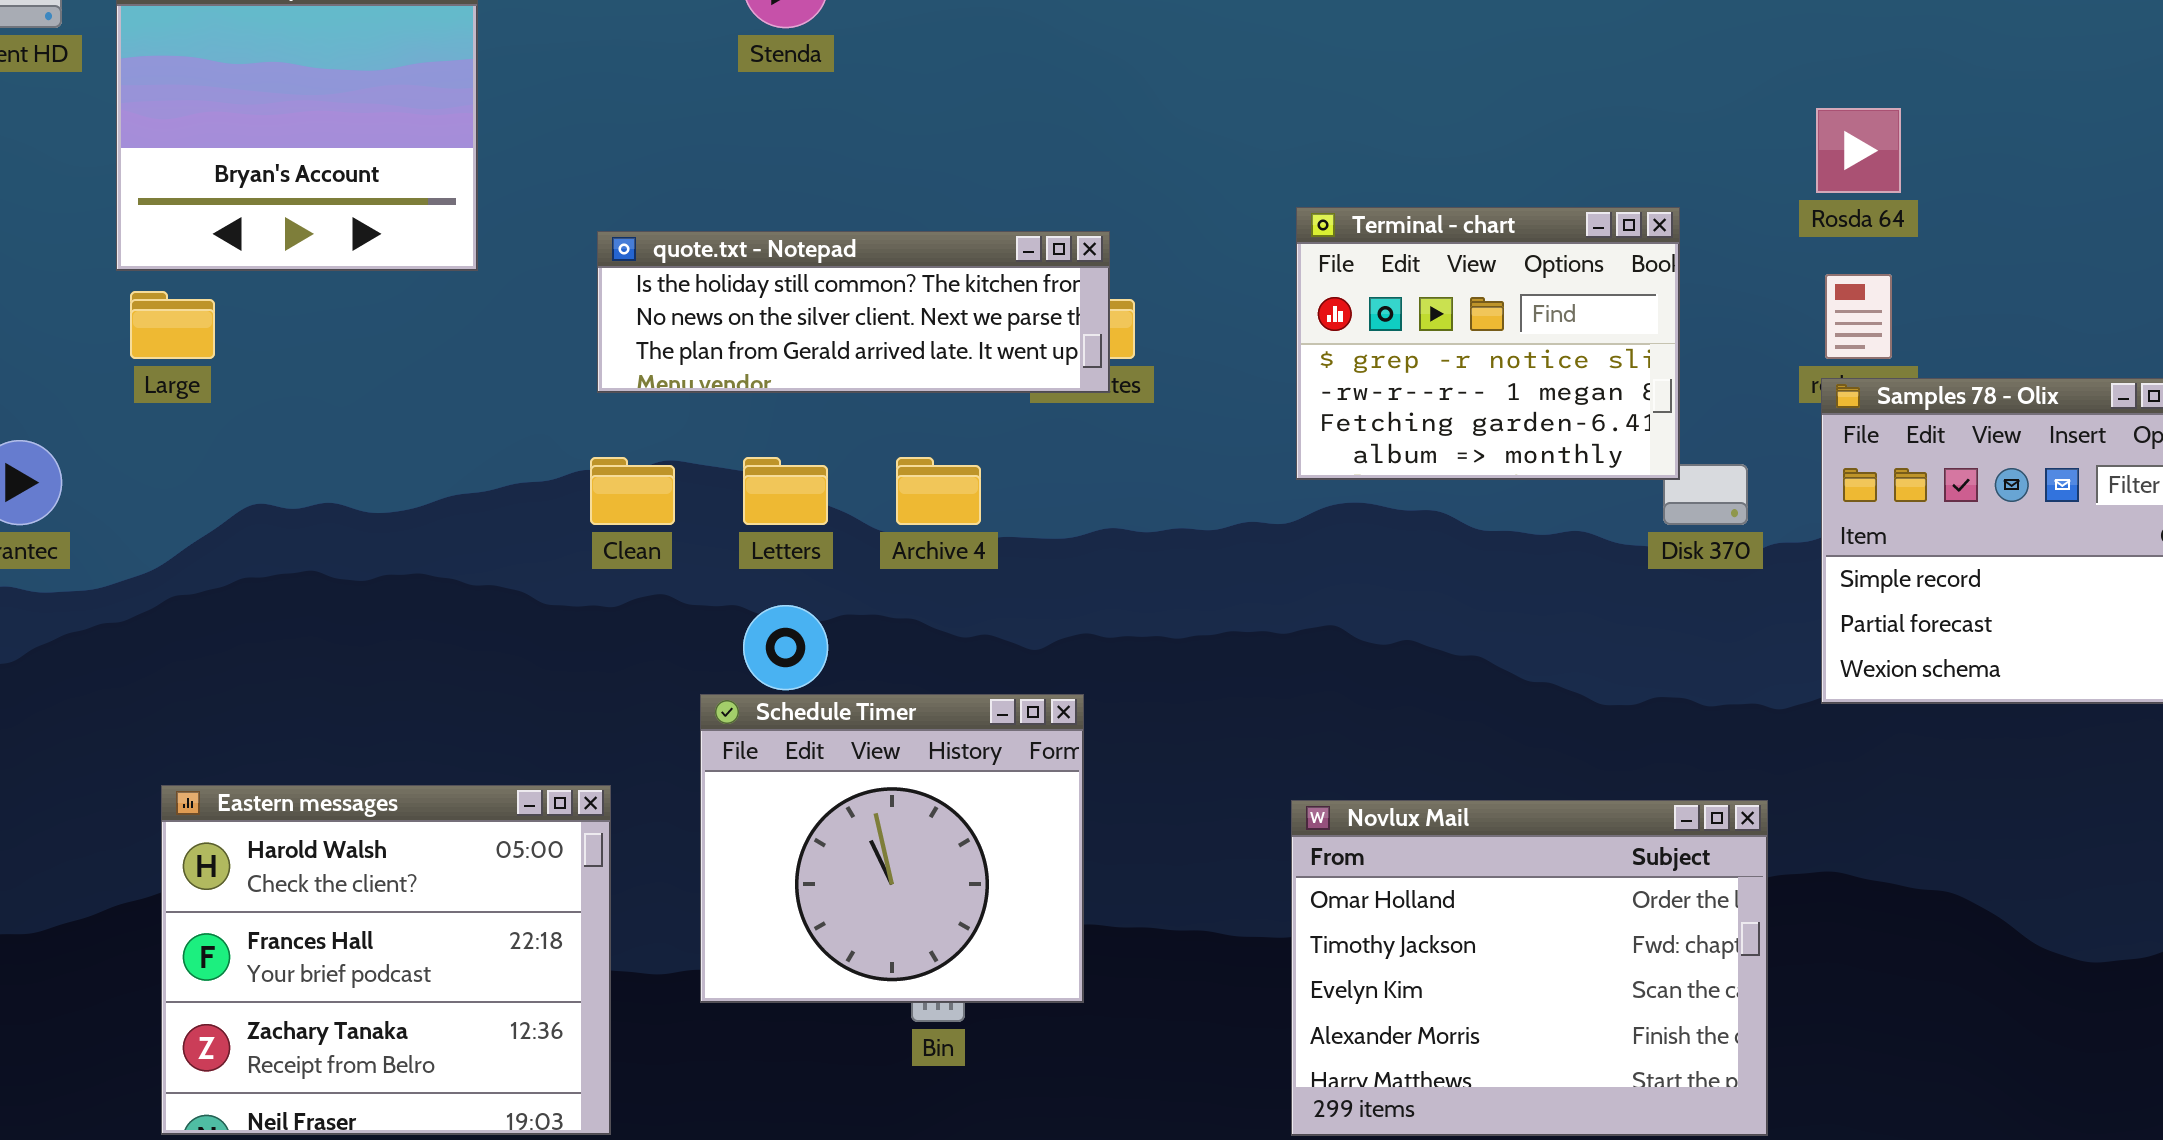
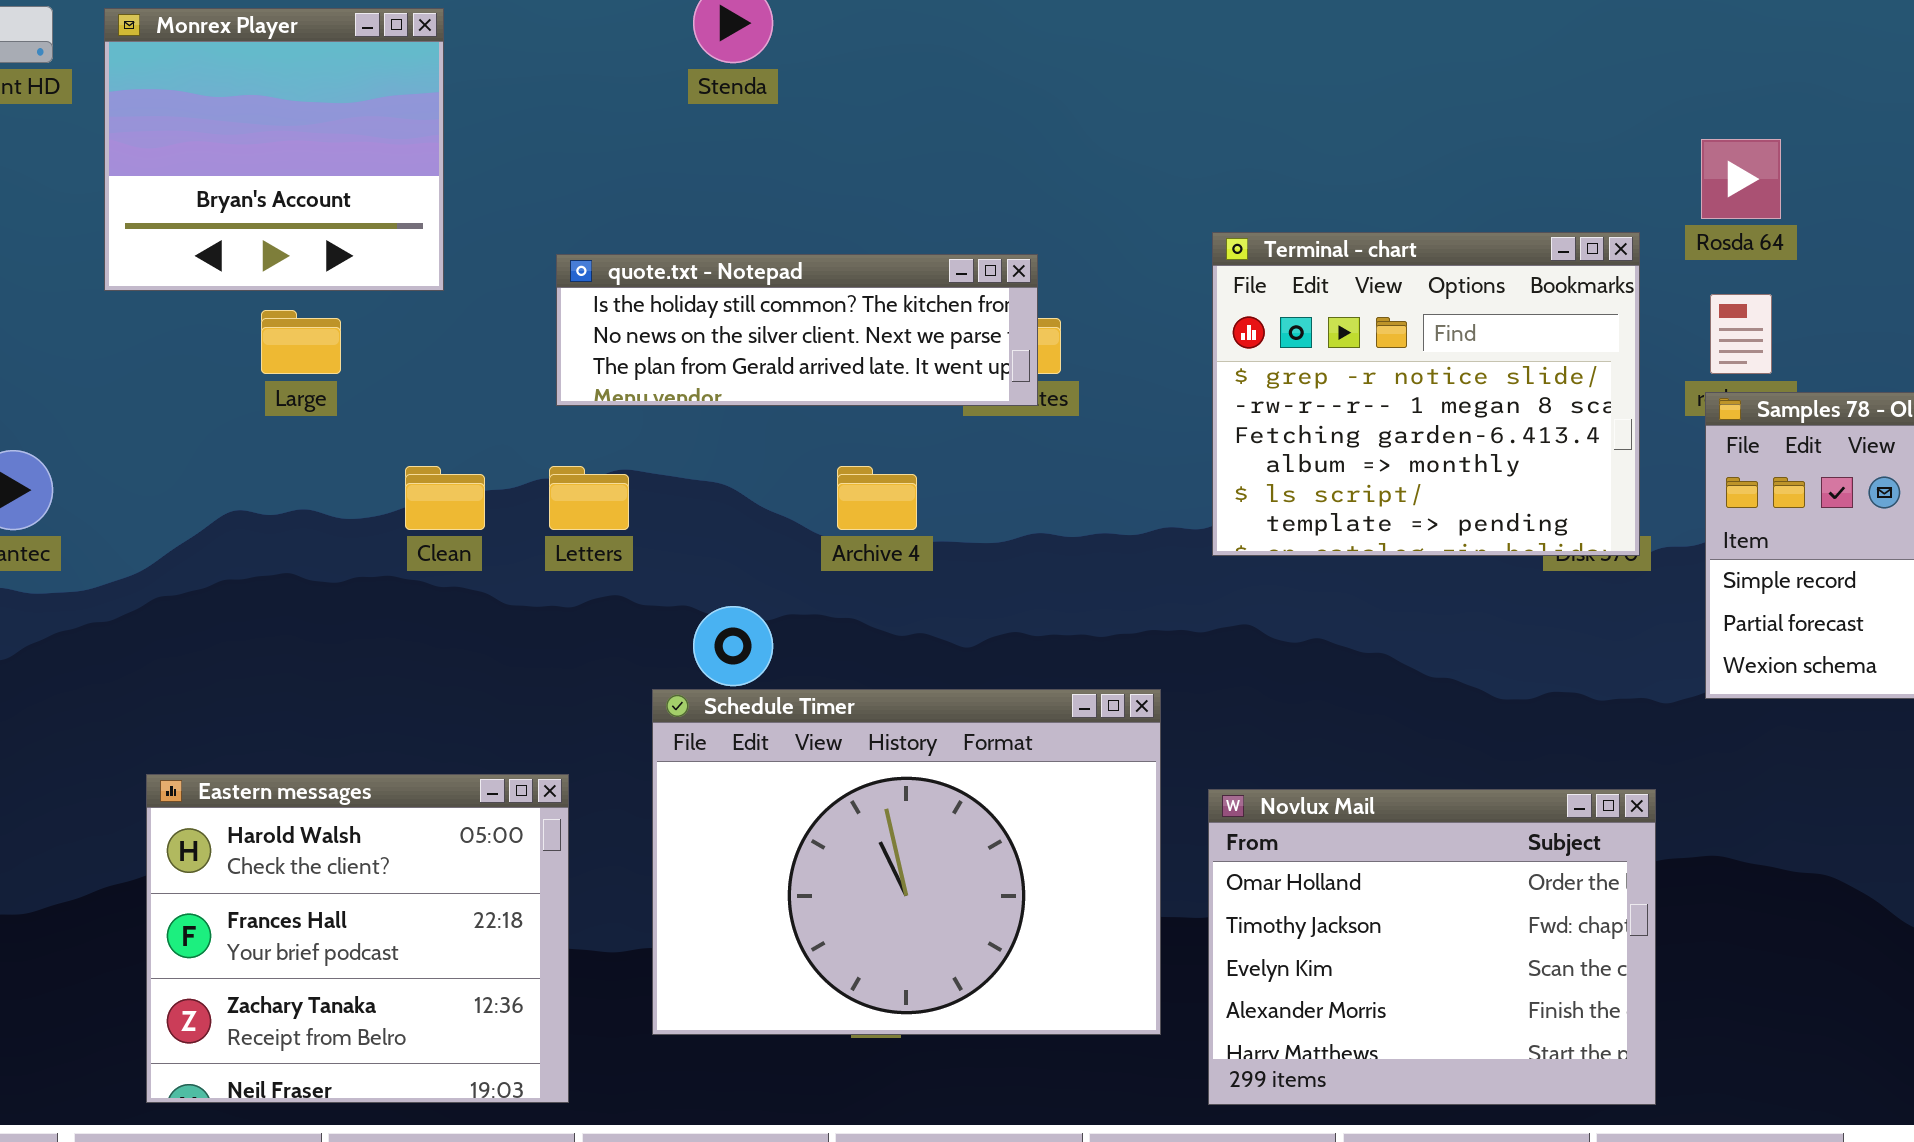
Terminal - chart: [1296,207,1680,480] -> [1212,232,1640,556], resized
Large: [130,291,215,359] -> [261,310,341,374], moved
Clean: [590,457,675,525] -> [405,466,485,530], moved
Letters: [743,457,828,525] -> [549,466,629,530], moved
Schedule Timer: [700,694,1084,1003] -> [652,689,1161,1035], resized

